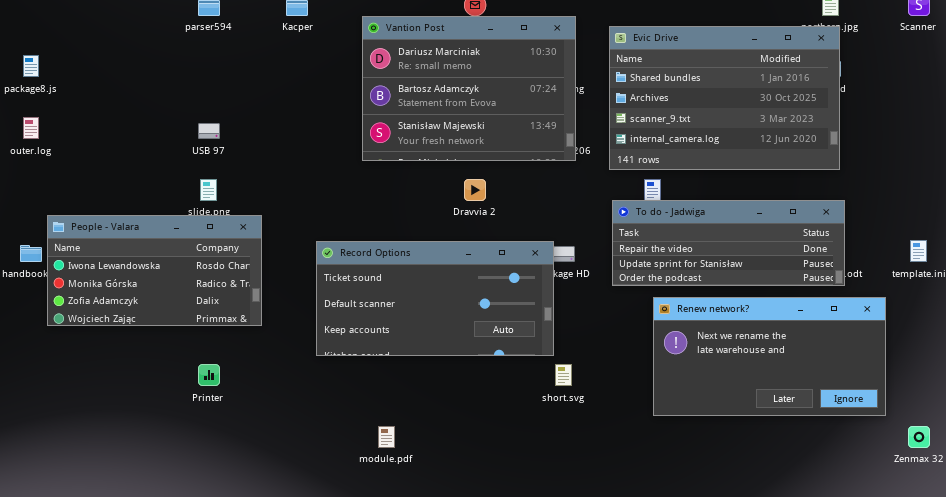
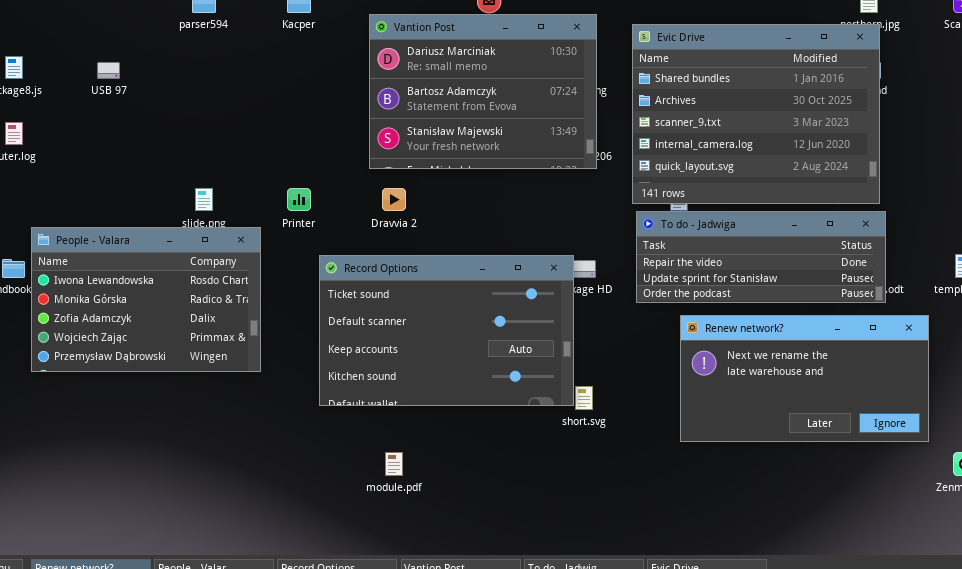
Evic Drive: [609,26,840,170] -> [632,24,880,204], resized
USB 97: [198,123,220,139] -> [97,62,120,79], moved
Dravvia 2: [464,179,486,201] -> [382,188,406,211], moved
People - Valara: [47,215,262,326] -> [31,227,261,372], resized
Record Options: [316,241,554,356] -> [319,255,574,406], resized
Printer: [198,364,220,386] -> [287,188,311,211], moved

